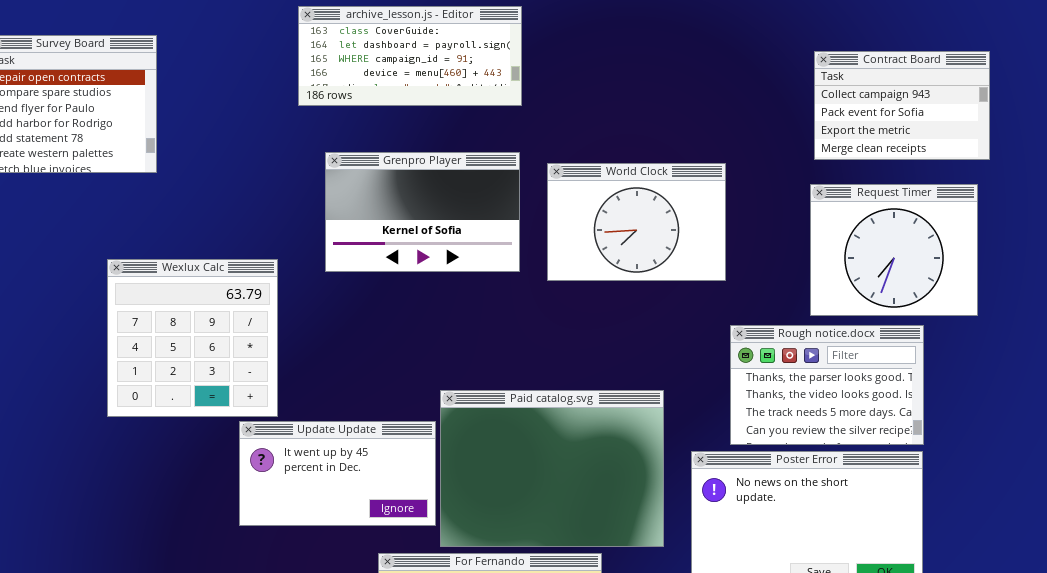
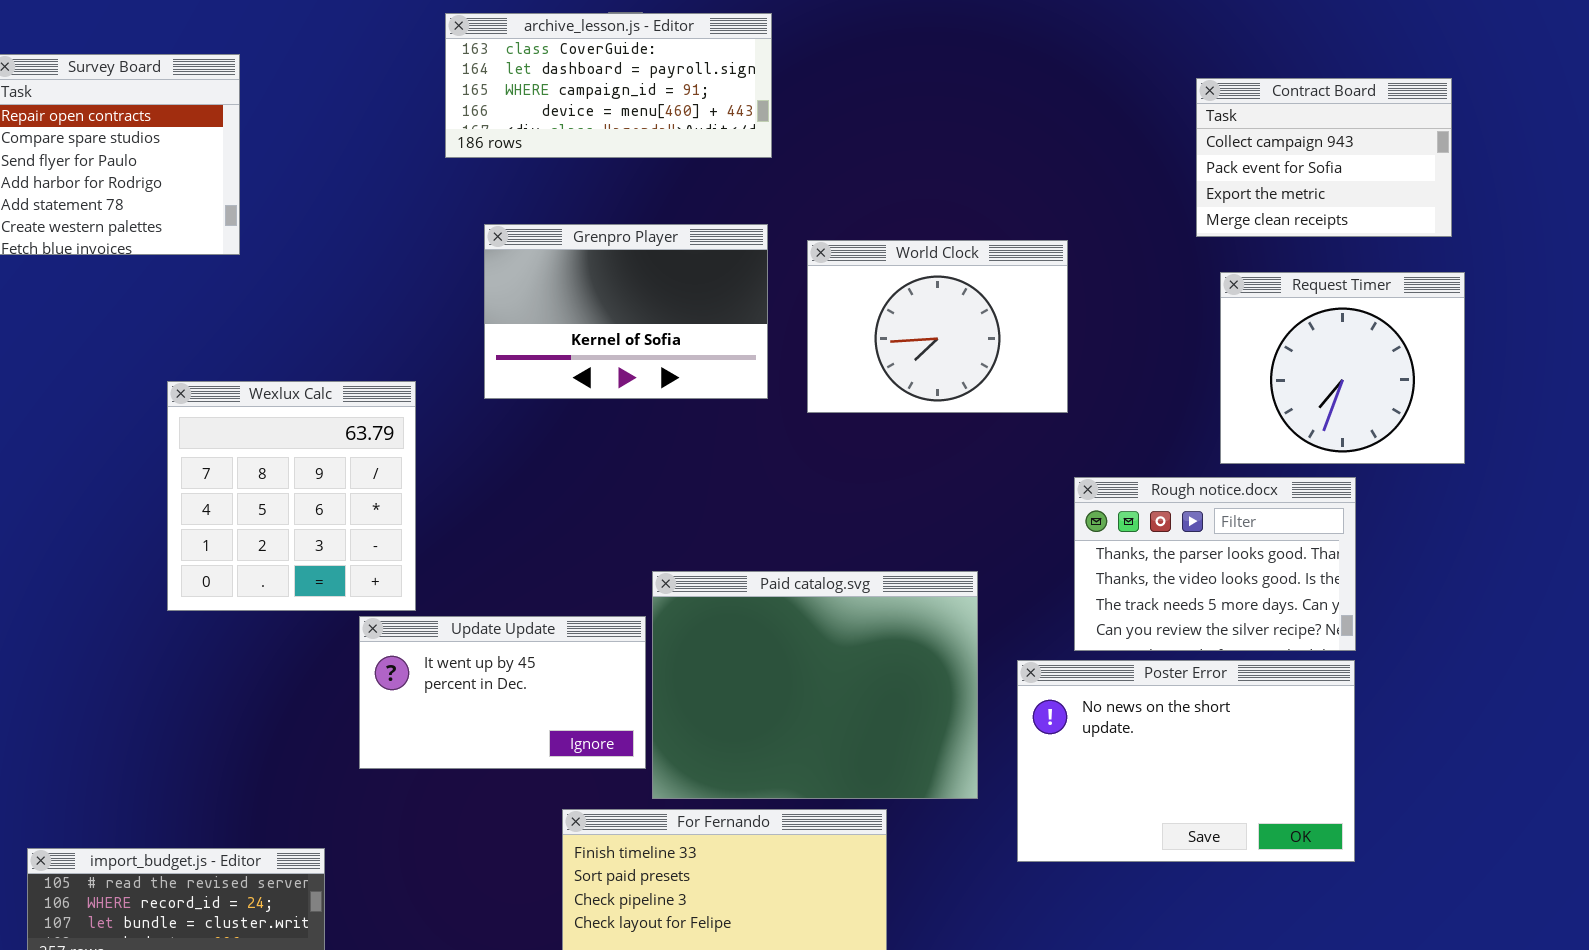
Request Timer: [810,184,978,316] -> [1220,272,1465,464], moved

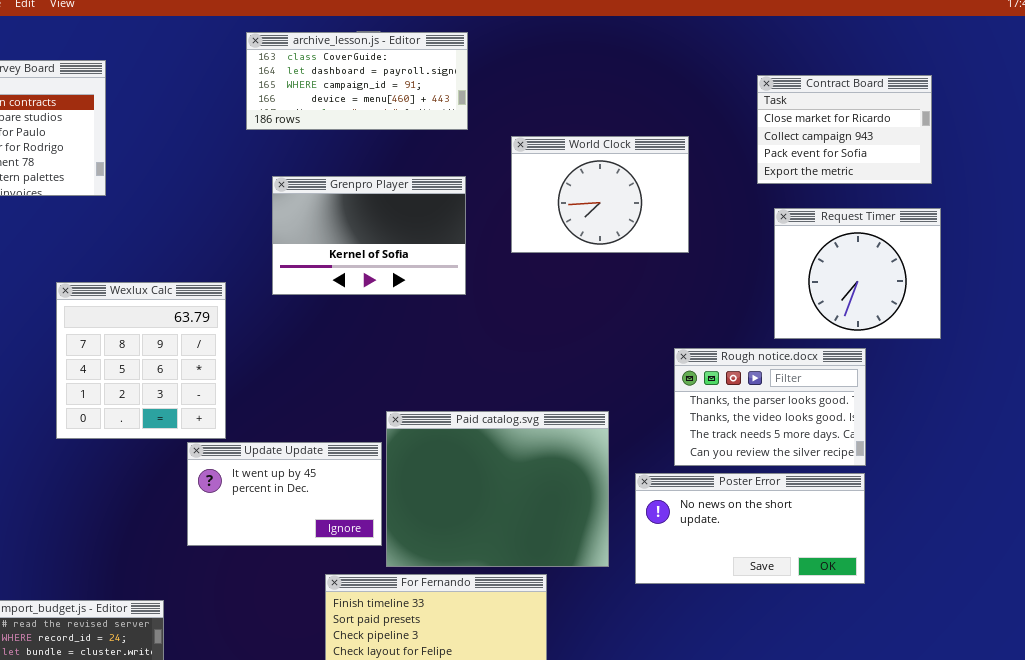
Contract Board: [1196,78,1452,237] -> [757,75,932,184], scrolled up 1 row
World Clock: [807,240,1068,413] -> [511,136,689,253], moved
Poster Error: [1017,660,1355,862] -> [635,473,865,584], resized

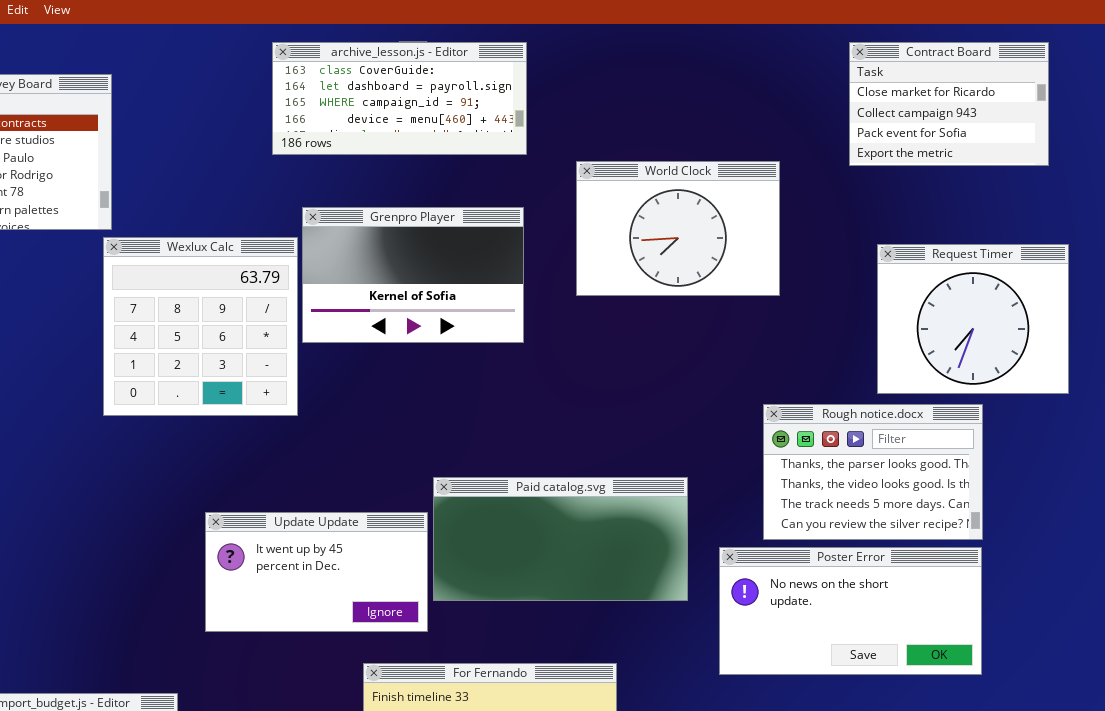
Contract Board: [757,75,932,184] -> [849,42,1049,166], moved
Wexlux Calc: [56,282,226,439] -> [103,237,298,416], moved
Paid catalog.svg: [386,411,609,567] -> [433,477,688,601], resized

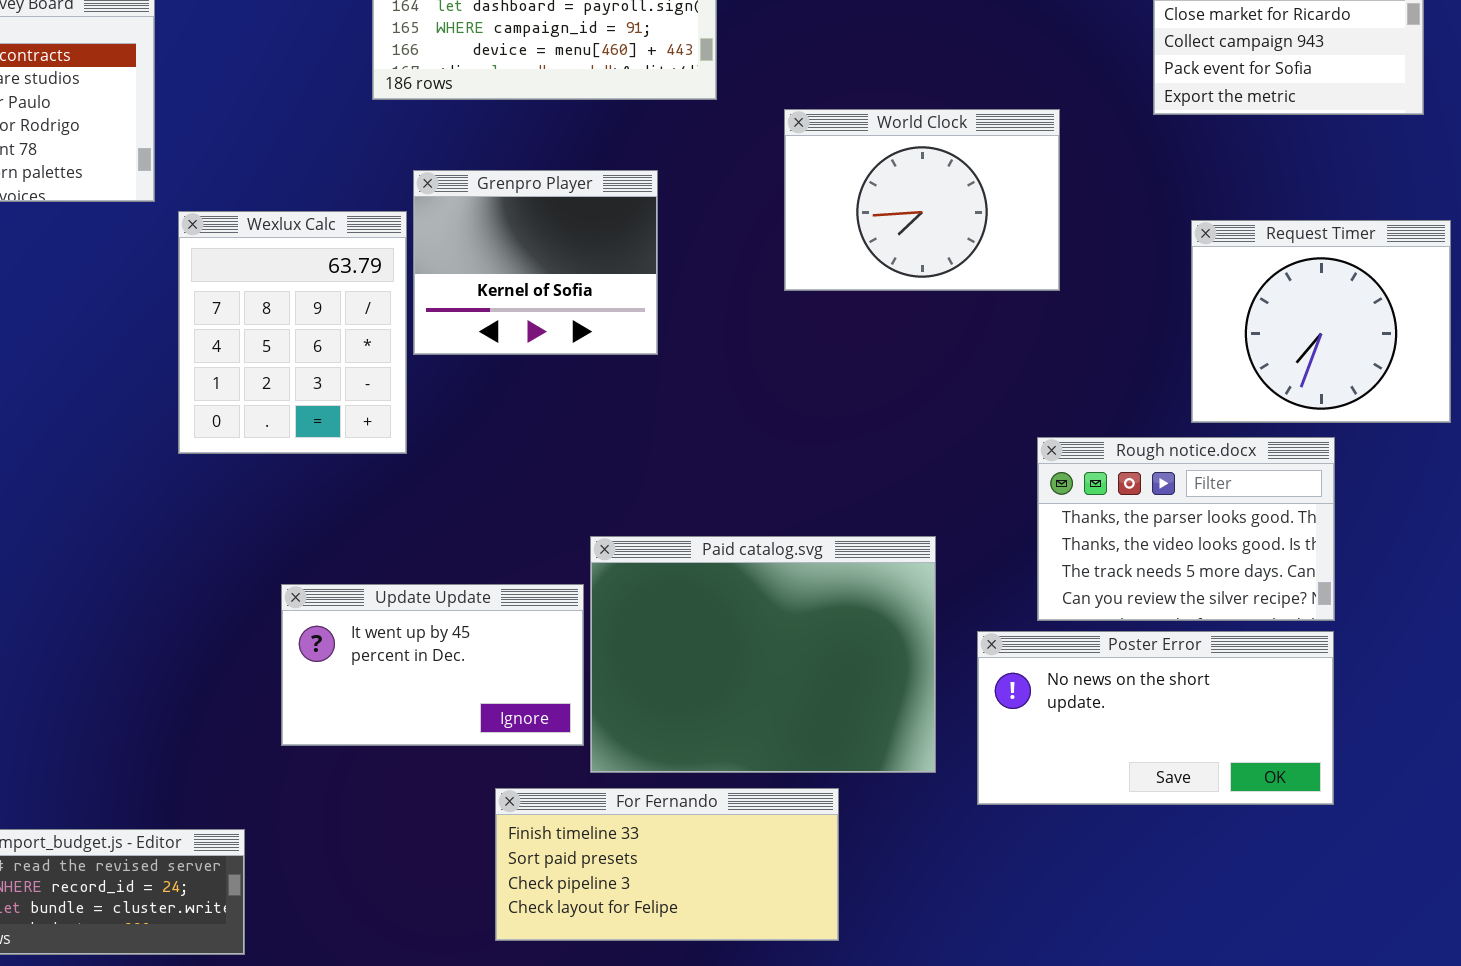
Grenpro Player: [302,207,524,343] -> [413,170,658,355], resized
Wexlux Calc: [103,237,298,416] -> [178,211,407,454], resized
Paid catalog.svg: [433,477,688,601] -> [590,536,936,773], resized

